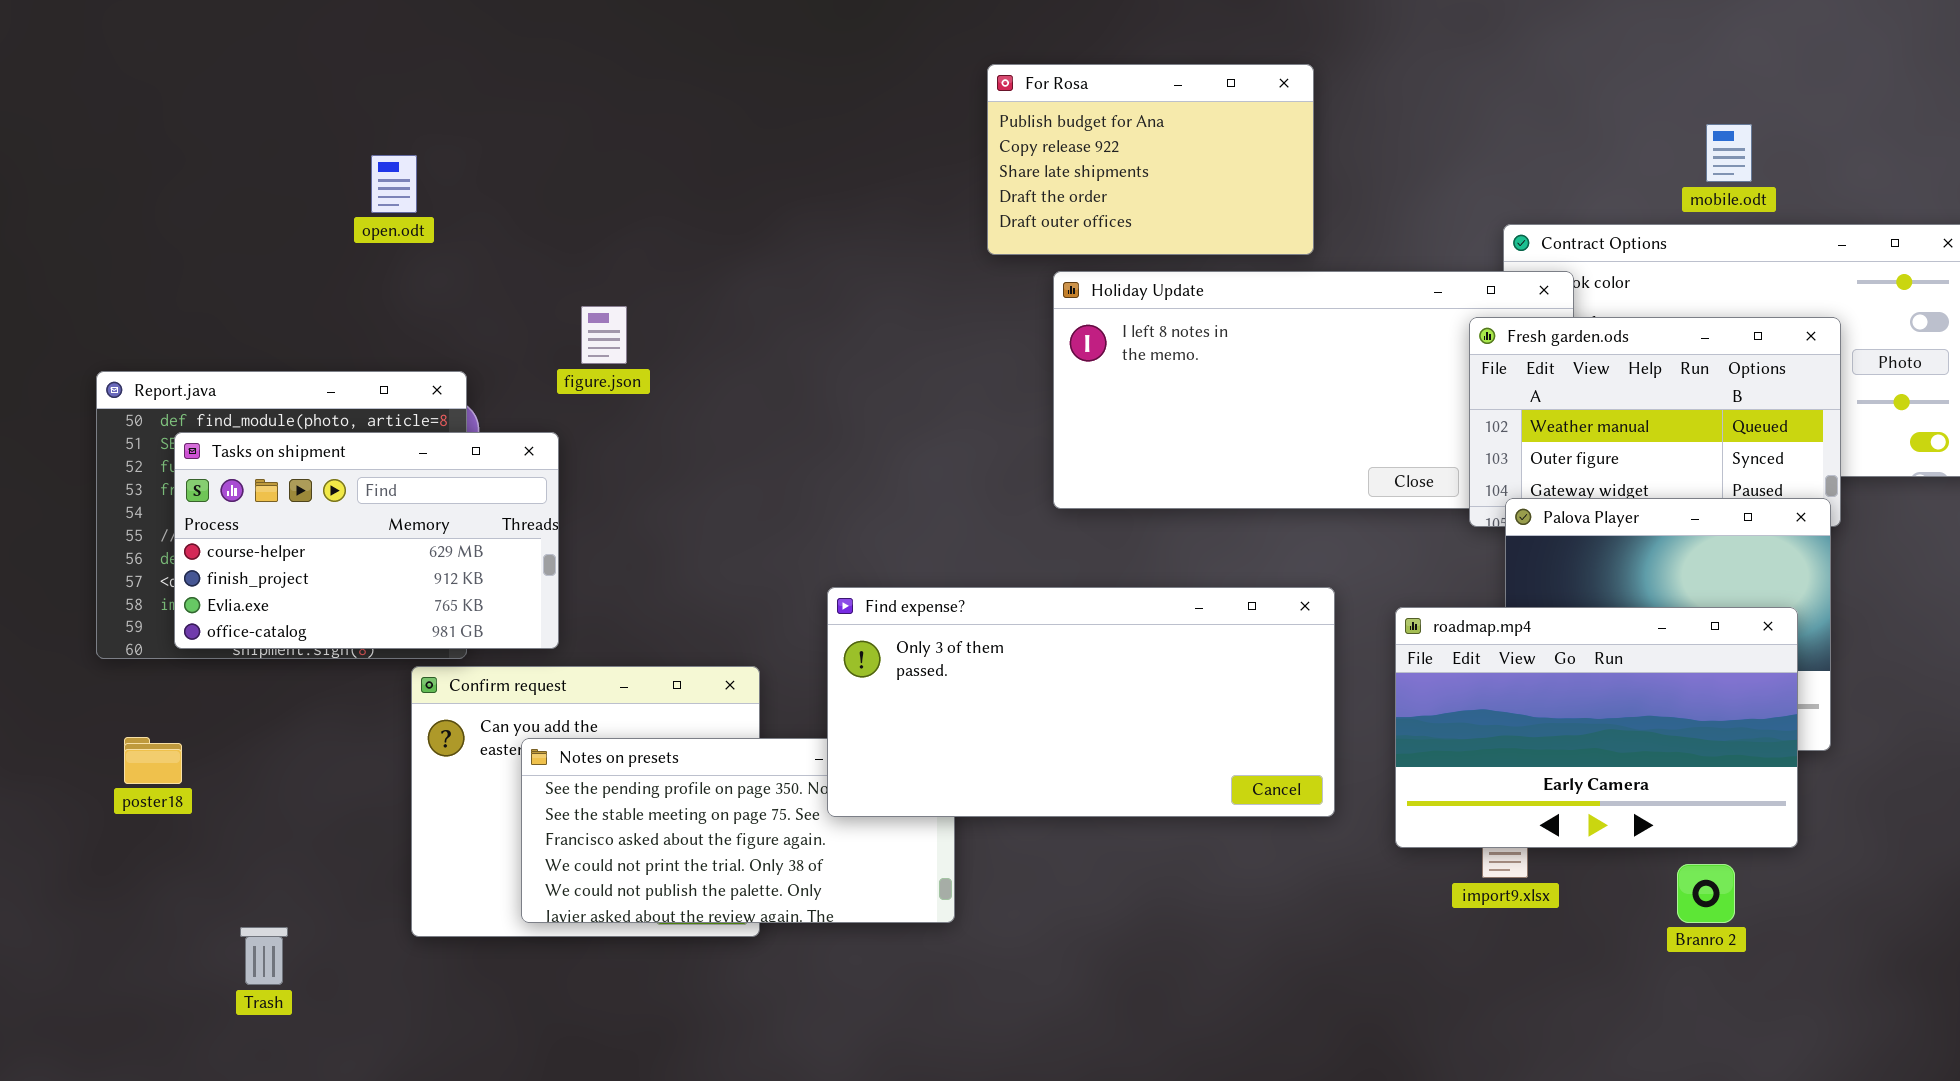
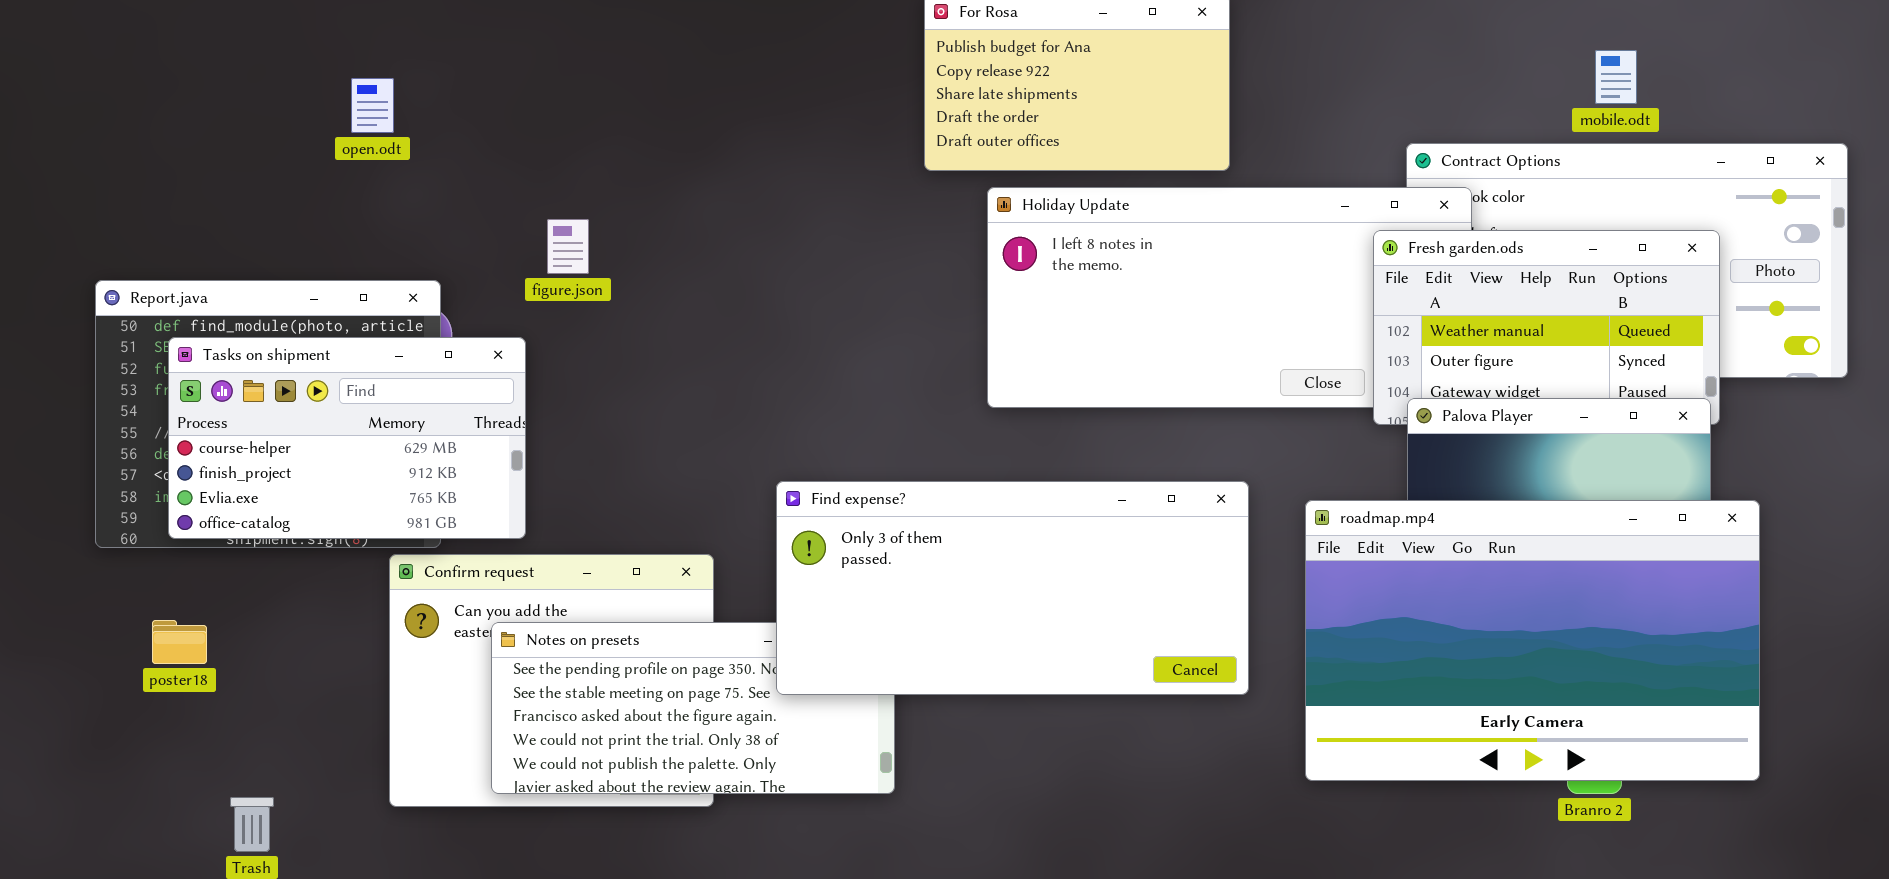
roadmap.mp4: [1395,607,1798,848] -> [1305,500,1760,781], resized
poster18: [124,737,182,784] -> [152,620,207,664], moved

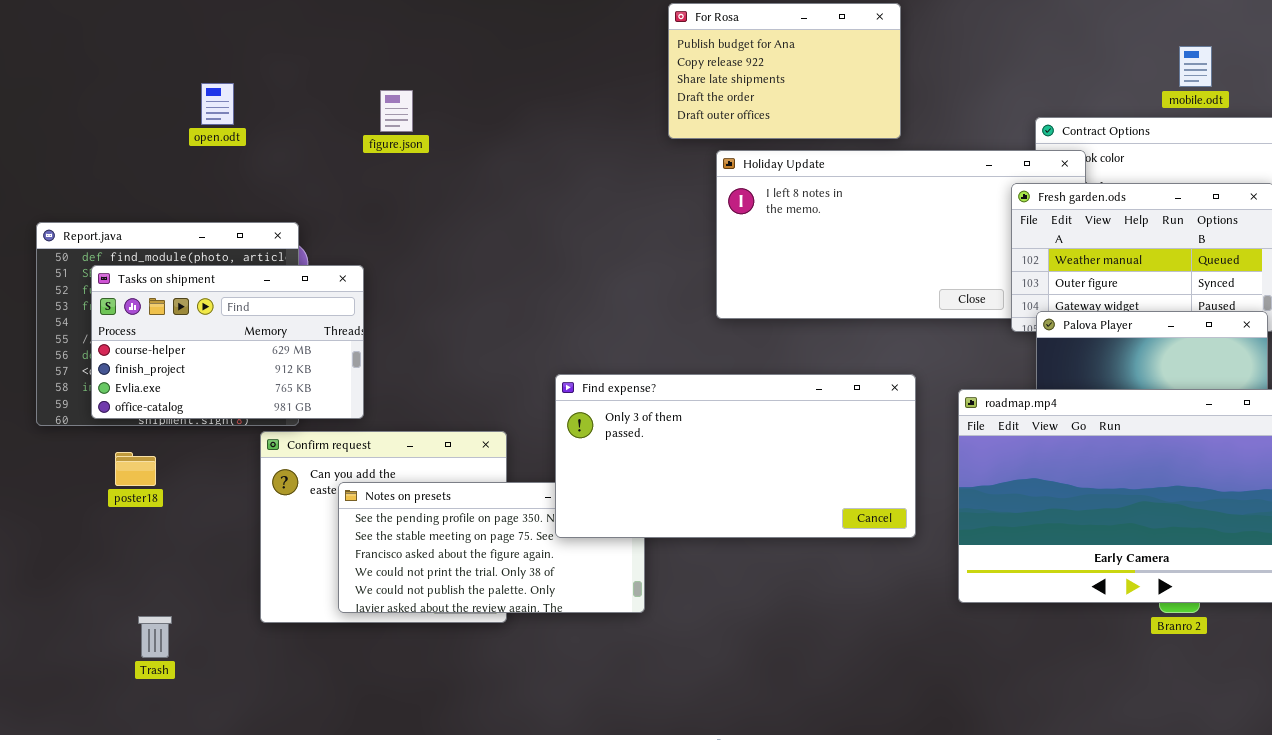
open.odt: [351,78,394,133] -> [201,83,234,125], moved
figure.json: [547,219,589,274] -> [380,90,413,132], moved
poster18: [152,620,207,664] -> [115,452,156,486], moved

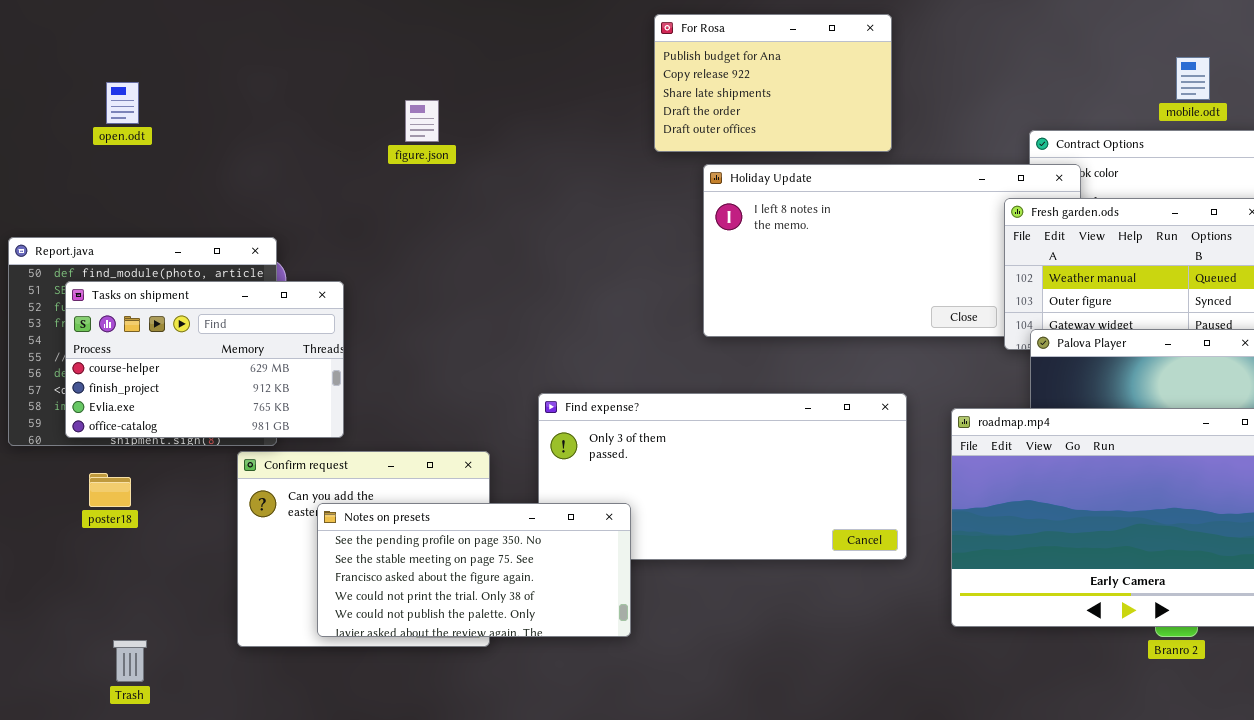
open.odt: [201,83,234,125] -> [106,82,139,124], moved
figure.json: [380,90,413,132] -> [405,100,439,142], moved
Notes on presets: [338,482,645,613] -> [317,503,631,637], raised

